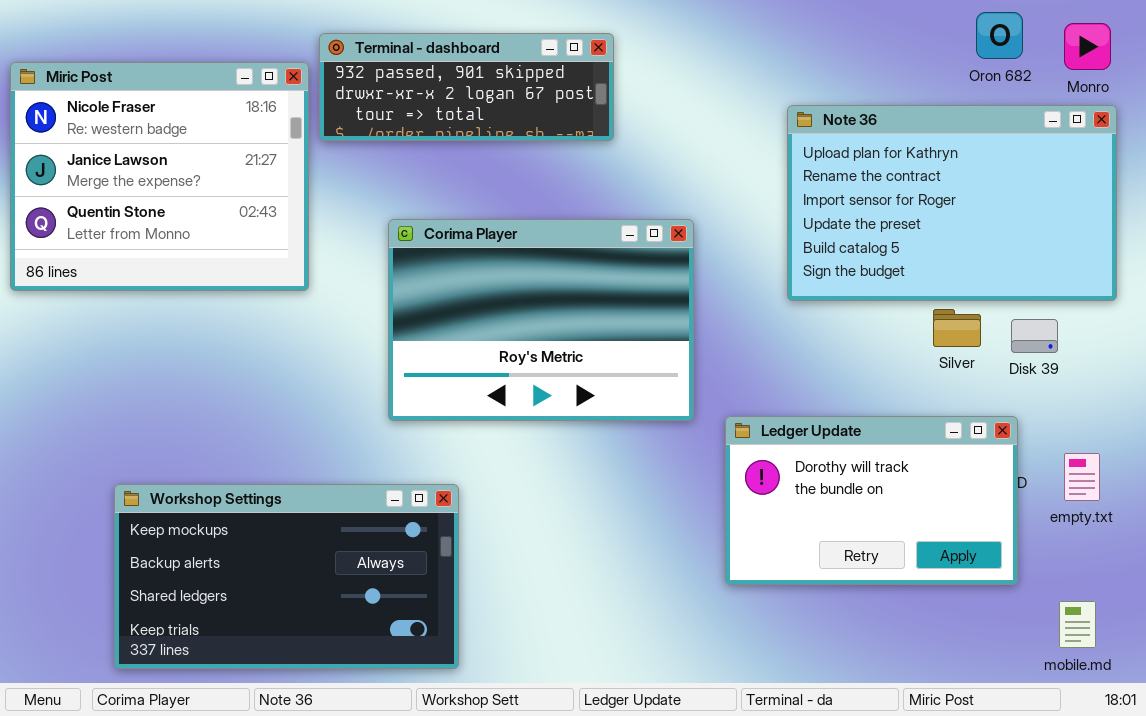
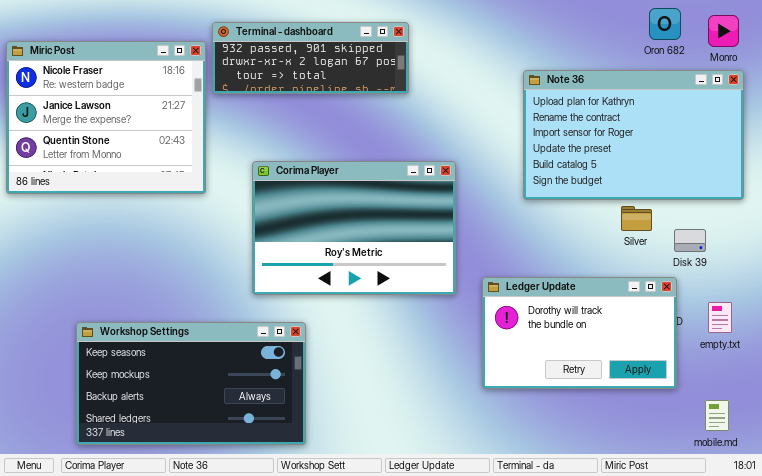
Corima Player: [388,219,694,421] -> [252,161,456,295], moved
Disk 39: [1011,319,1058,353] -> [674,229,706,252], moved
Workshop Settings: [114,484,459,669] -> [76,322,306,445], scrolled up 1 row

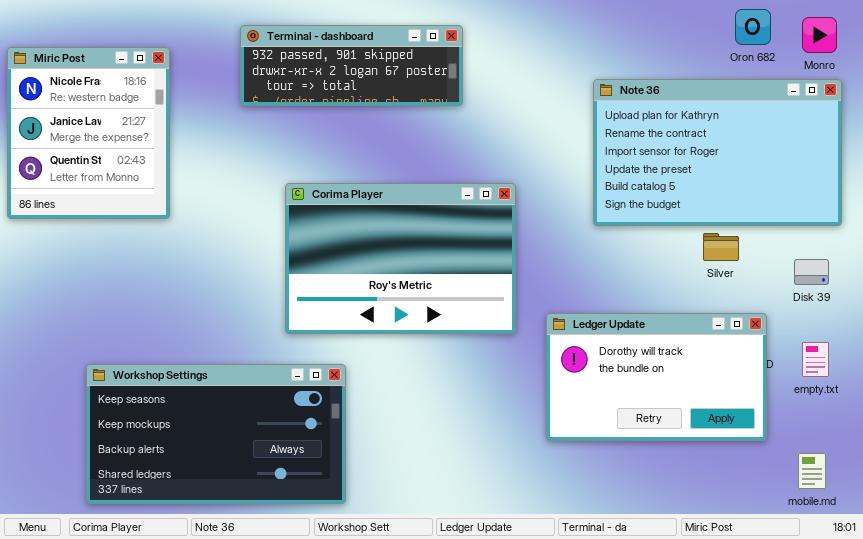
Miric Post: [6,41,206,194] -> [7,47,170,219], resized
Disk 39: [674,229,706,252] -> [794,259,829,285], moved

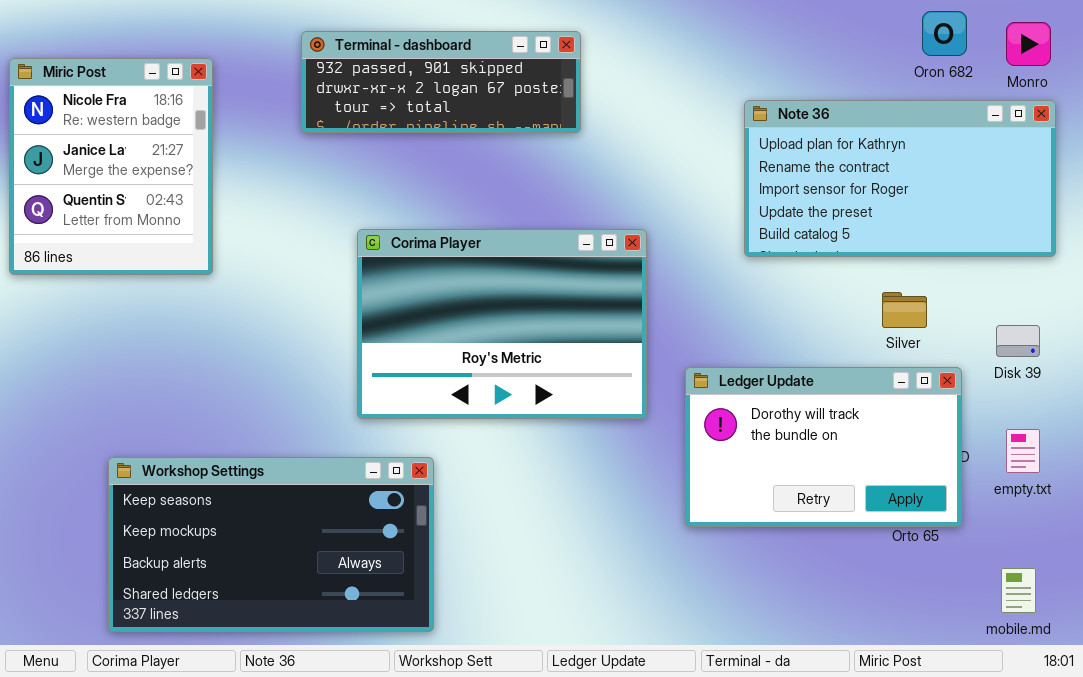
Note 36: [593,79,842,226] -> [744,100,1056,257], resized
Ledger Update: [546,313,767,441] -> [685,367,962,527], moved

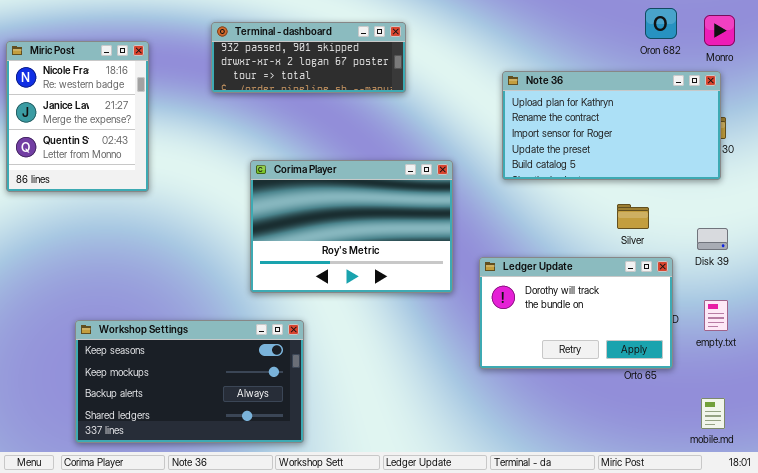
Note 36: [744,100,1056,257] -> [502,71,721,180], moved

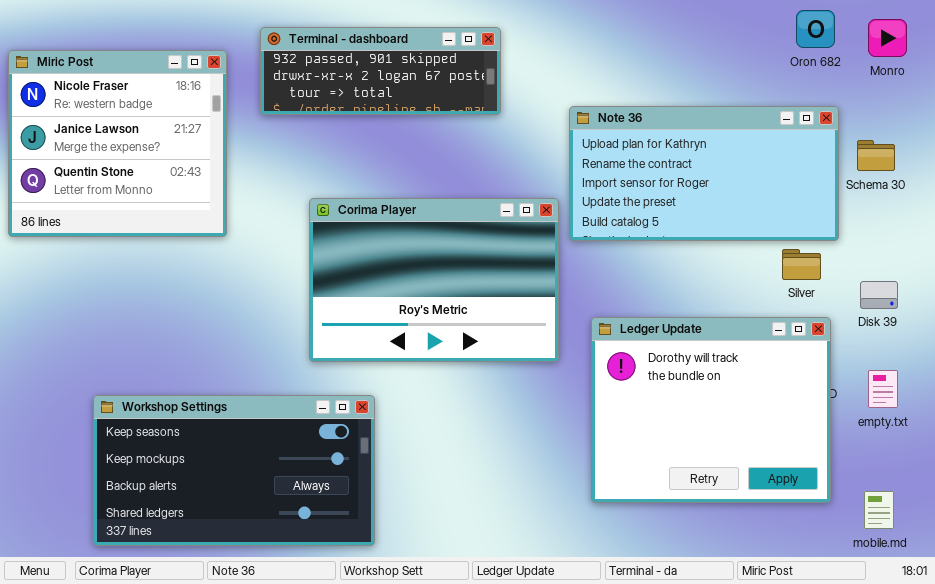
Miric Post: [6,41,149,192] -> [8,50,227,237], resized
Note 36: [502,71,721,180] -> [569,106,839,241], moved
Silver: [617,204,649,229] -> [782,249,821,280], moved
Ledger Update: [479,257,673,369] -> [591,317,831,503], resized

